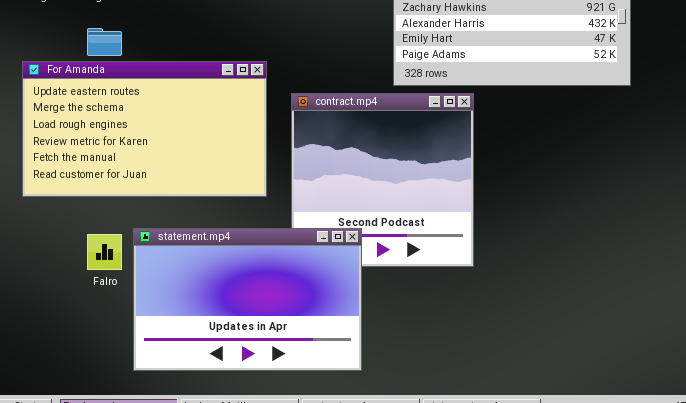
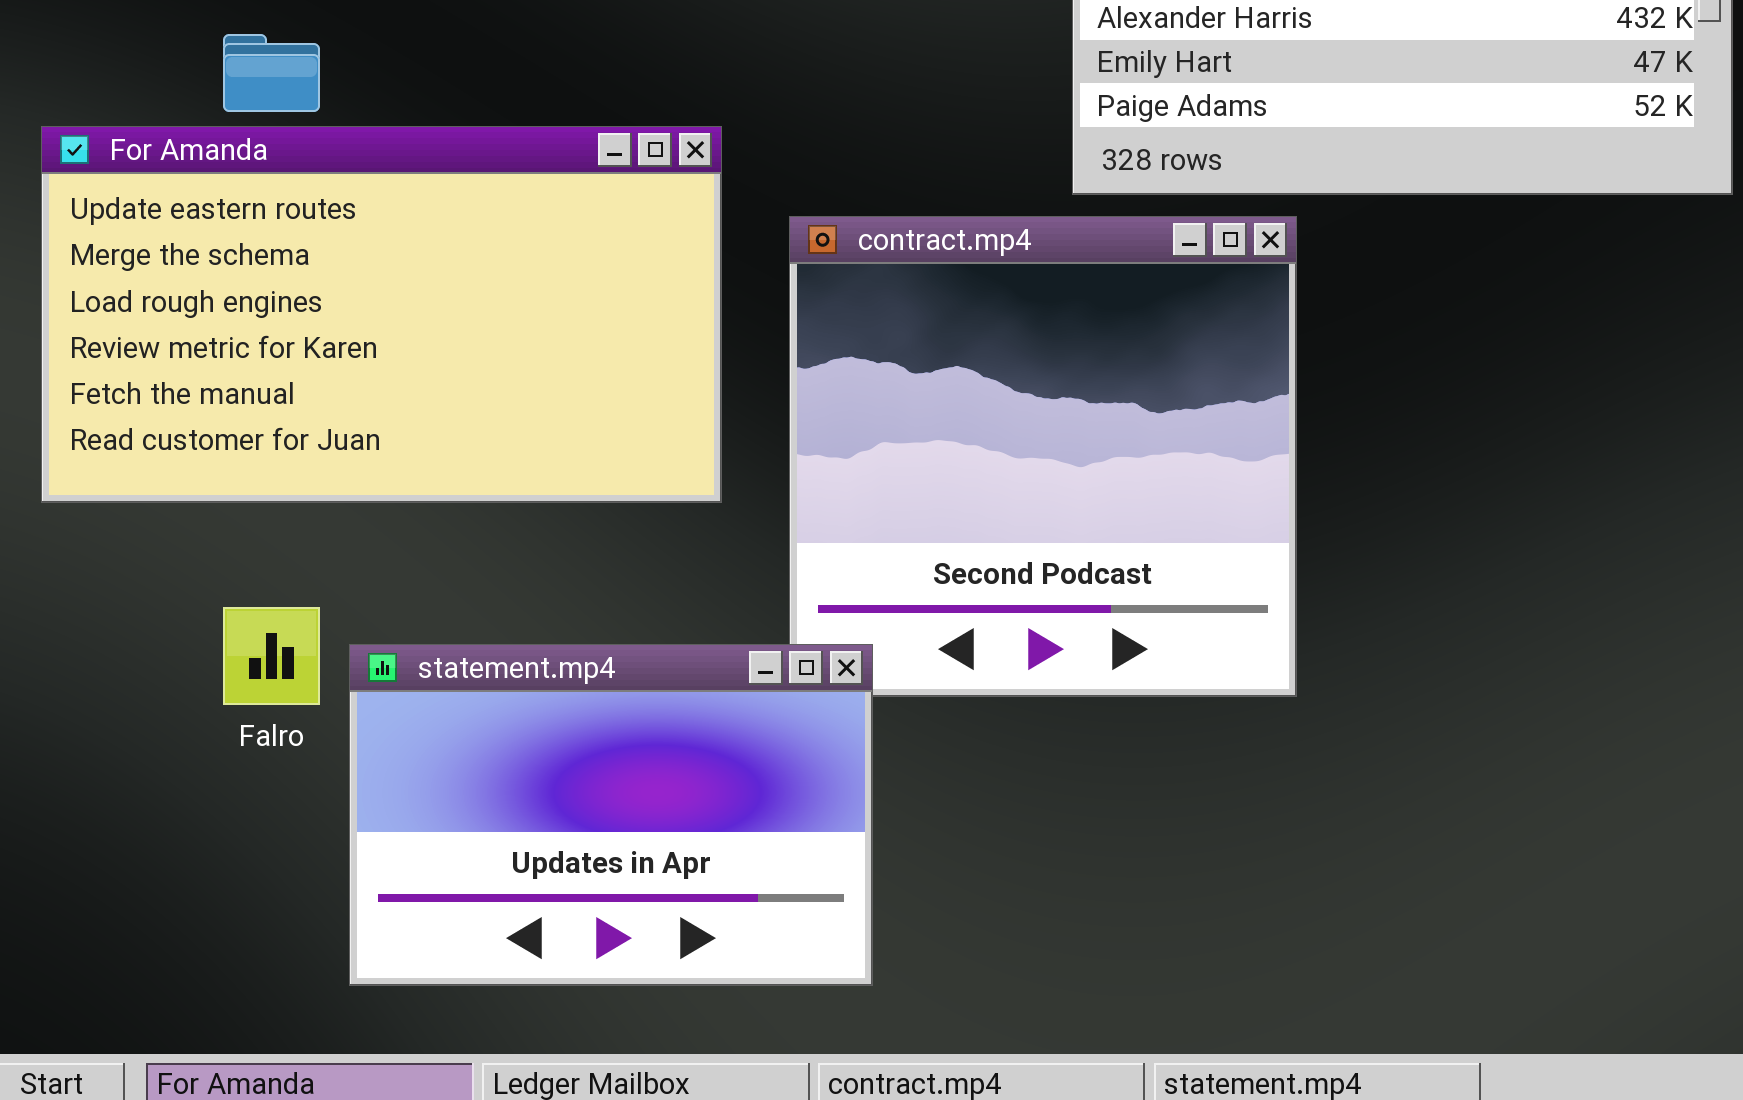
statement.mp4: [133,228,362,371] -> [349,644,873,986], resized

